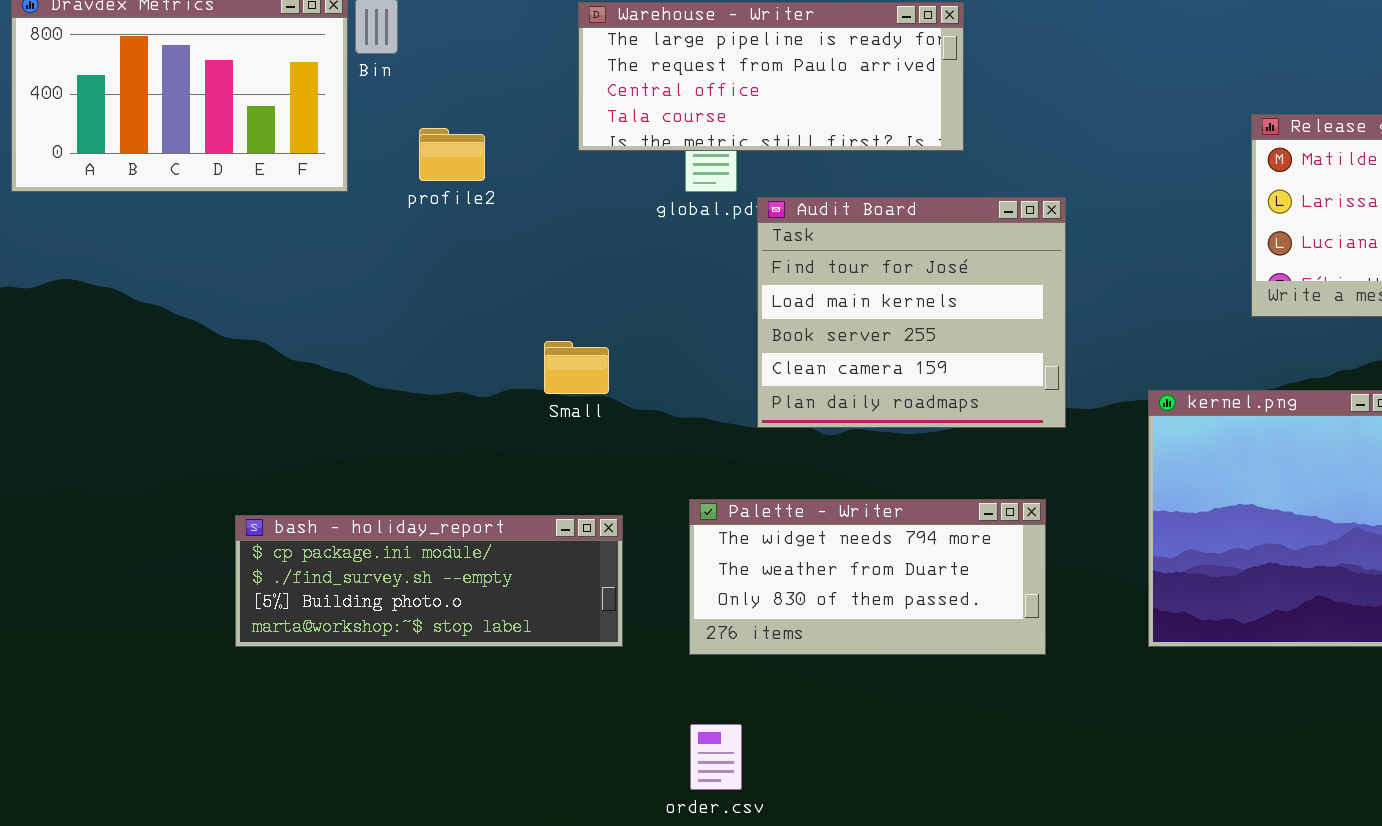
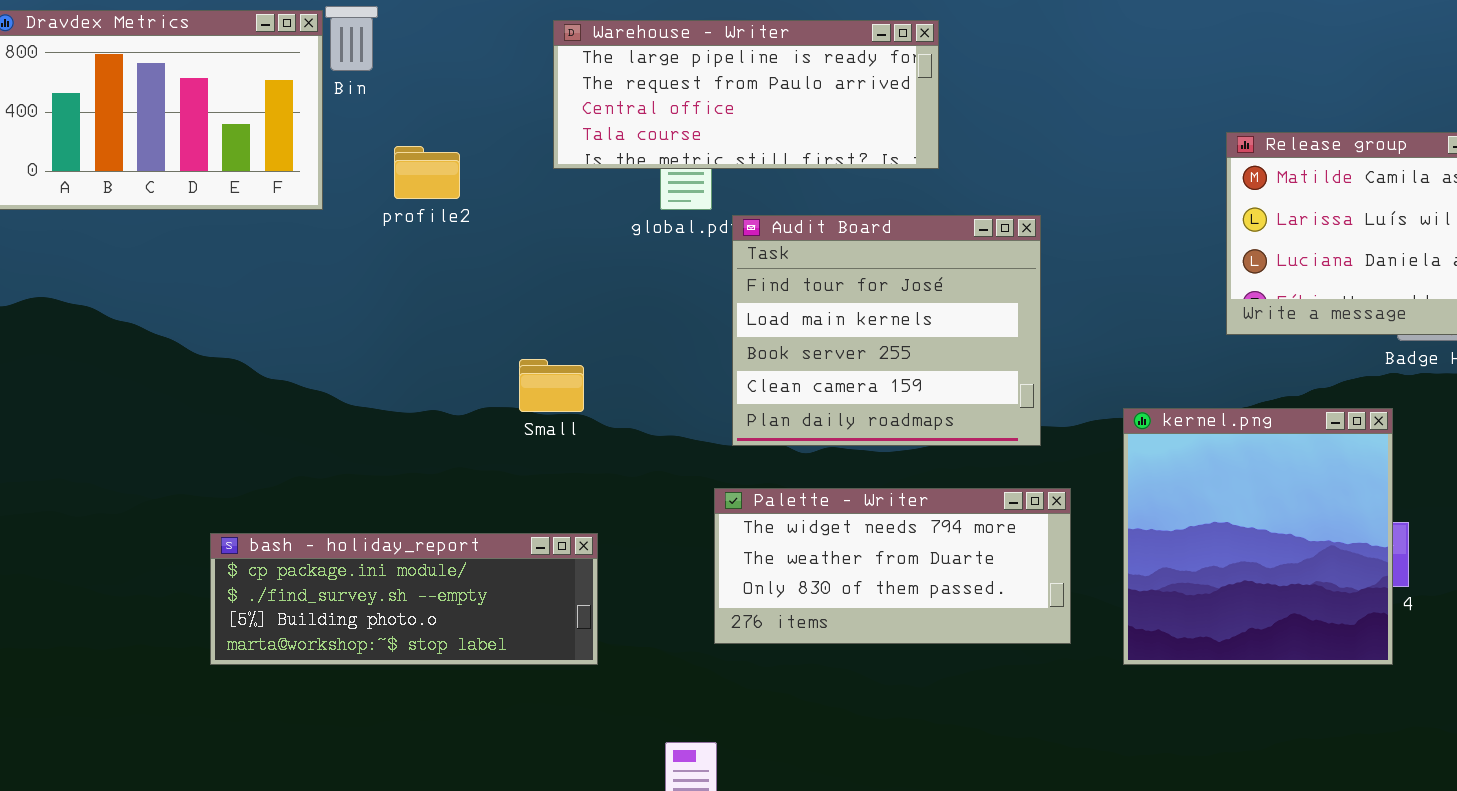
Palette - Writer: [689,499,1046,655] -> [714,488,1071,644], moved

